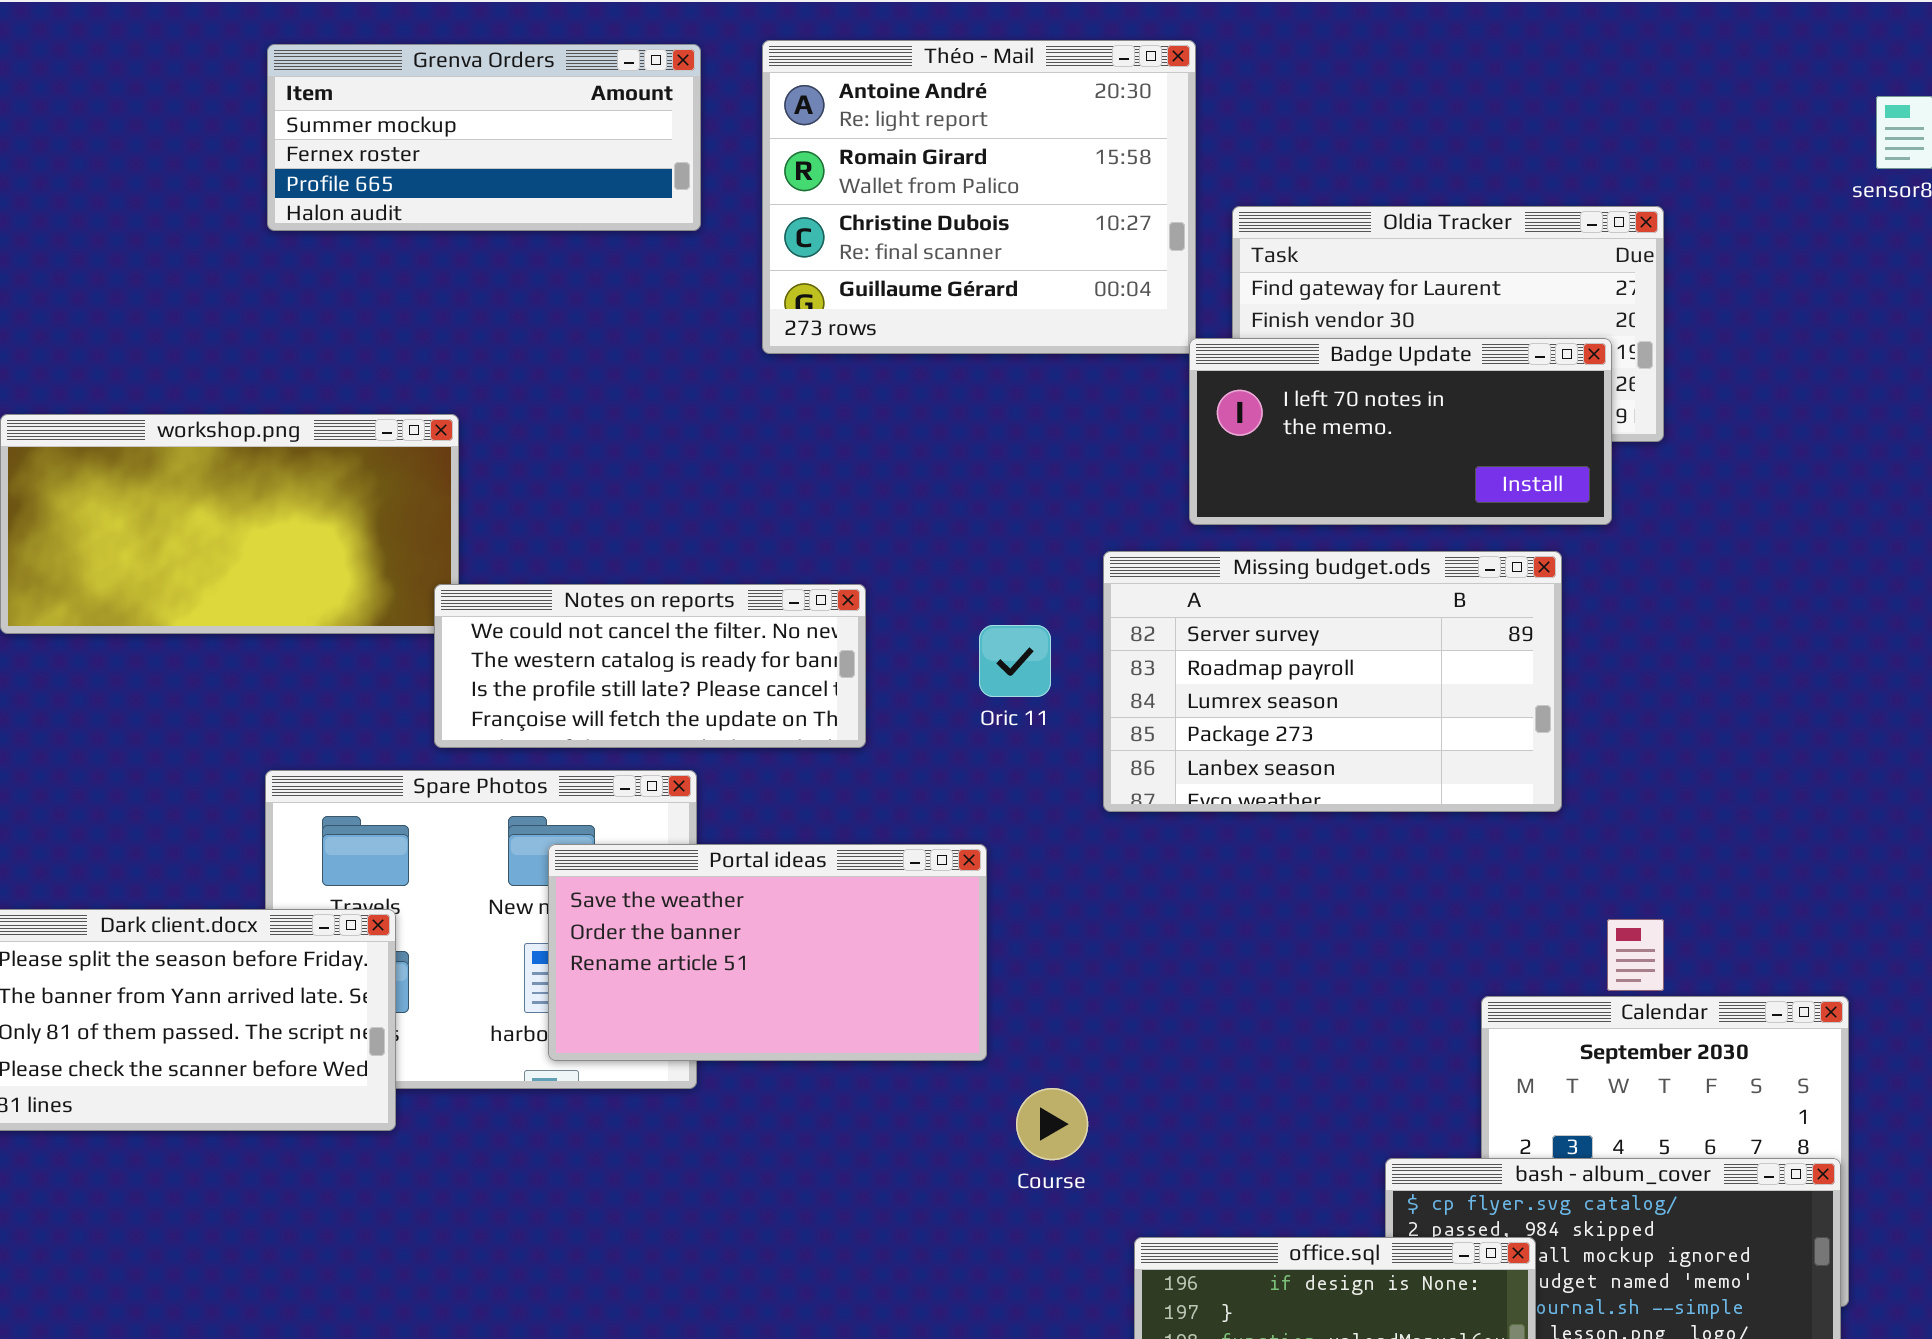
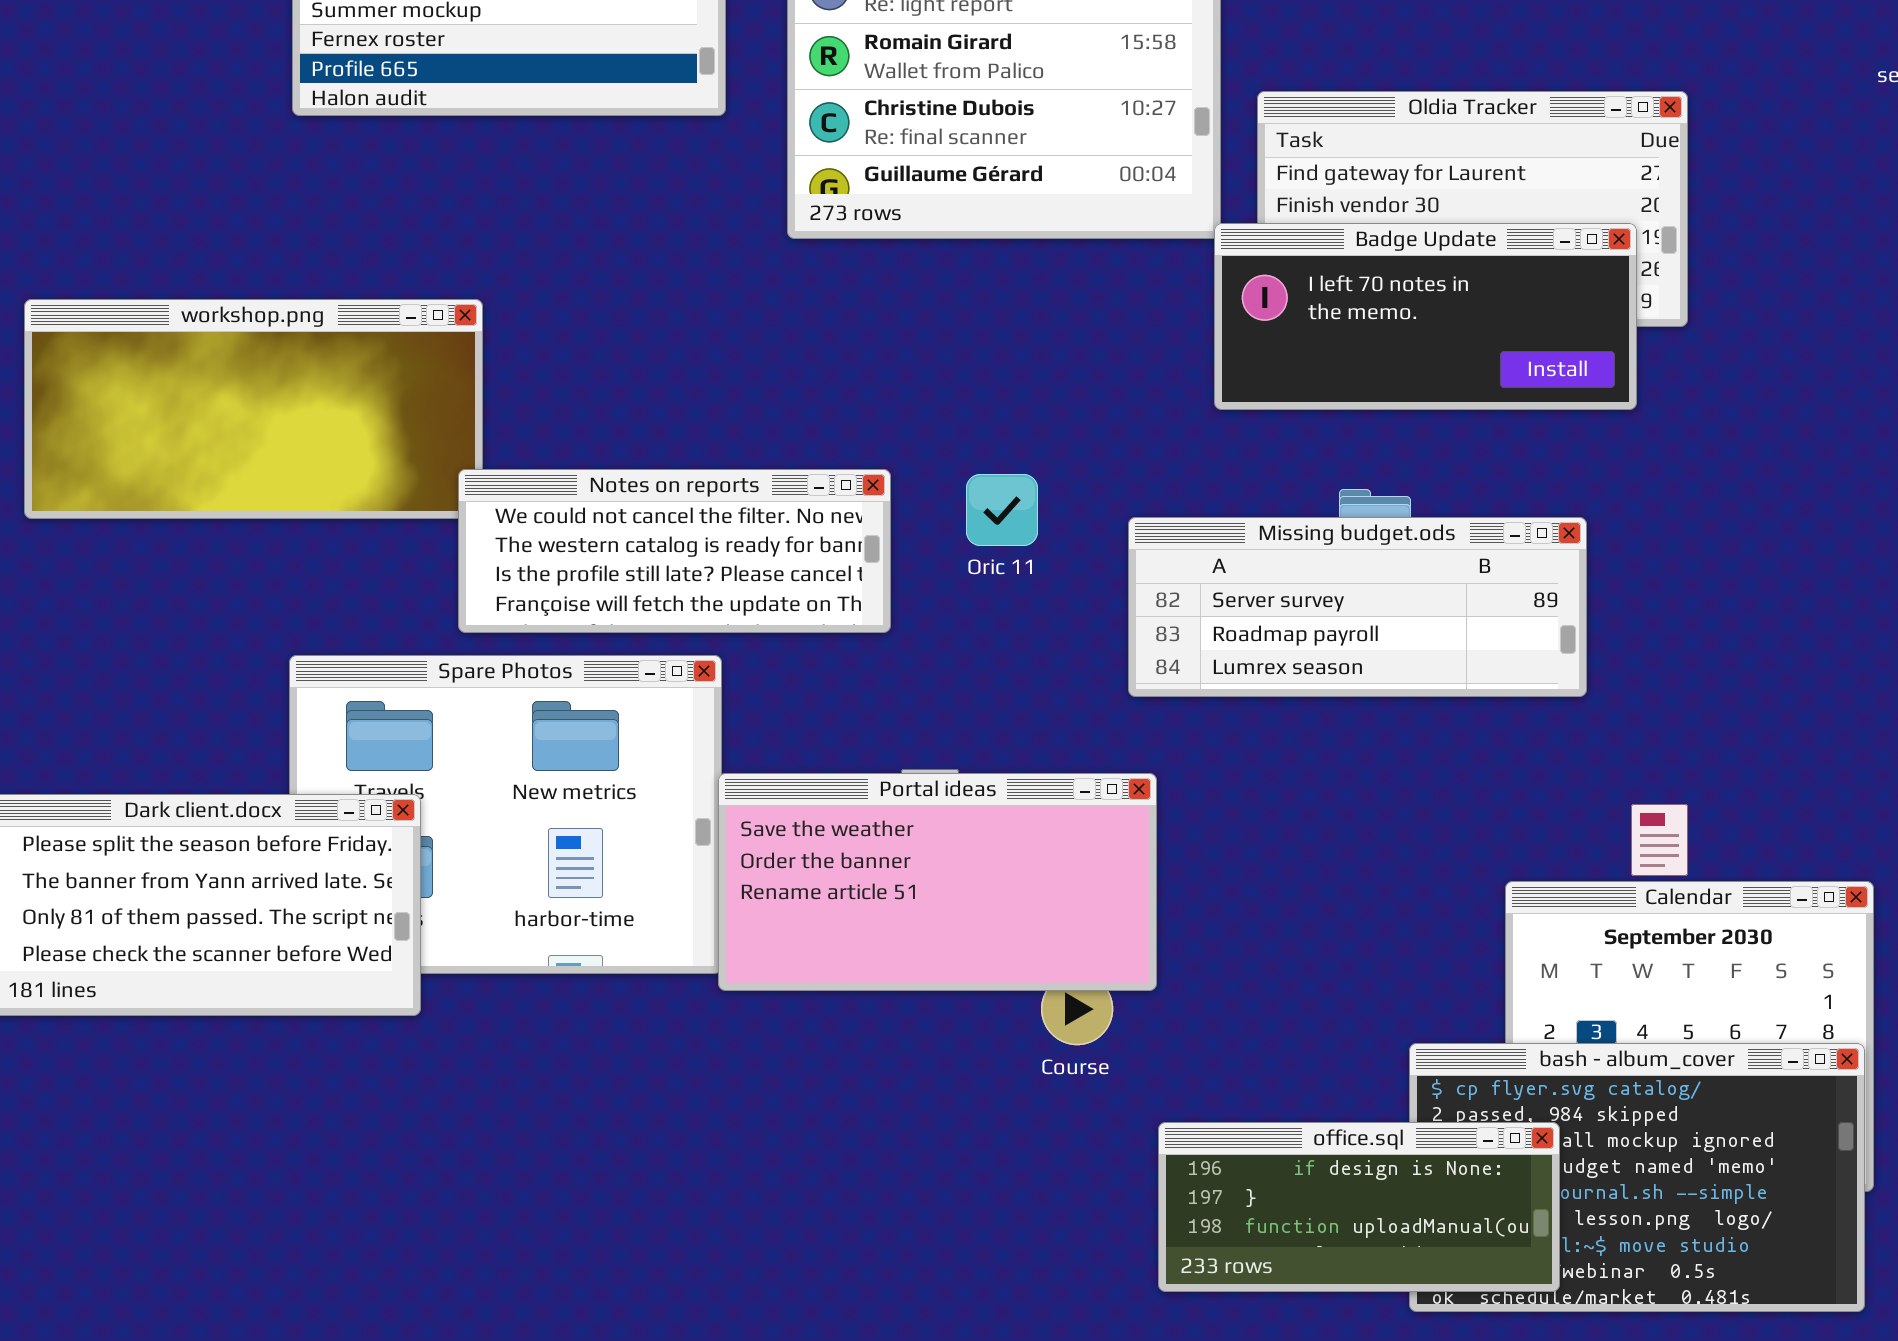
Missing budget.ods: [1103,551,1562,812] -> [1128,517,1587,697], resized
Oric 11: [979,625,1051,697] -> [966,474,1038,546], moved
Portal ideas: [548,844,987,1061] -> [718,773,1157,991], moved

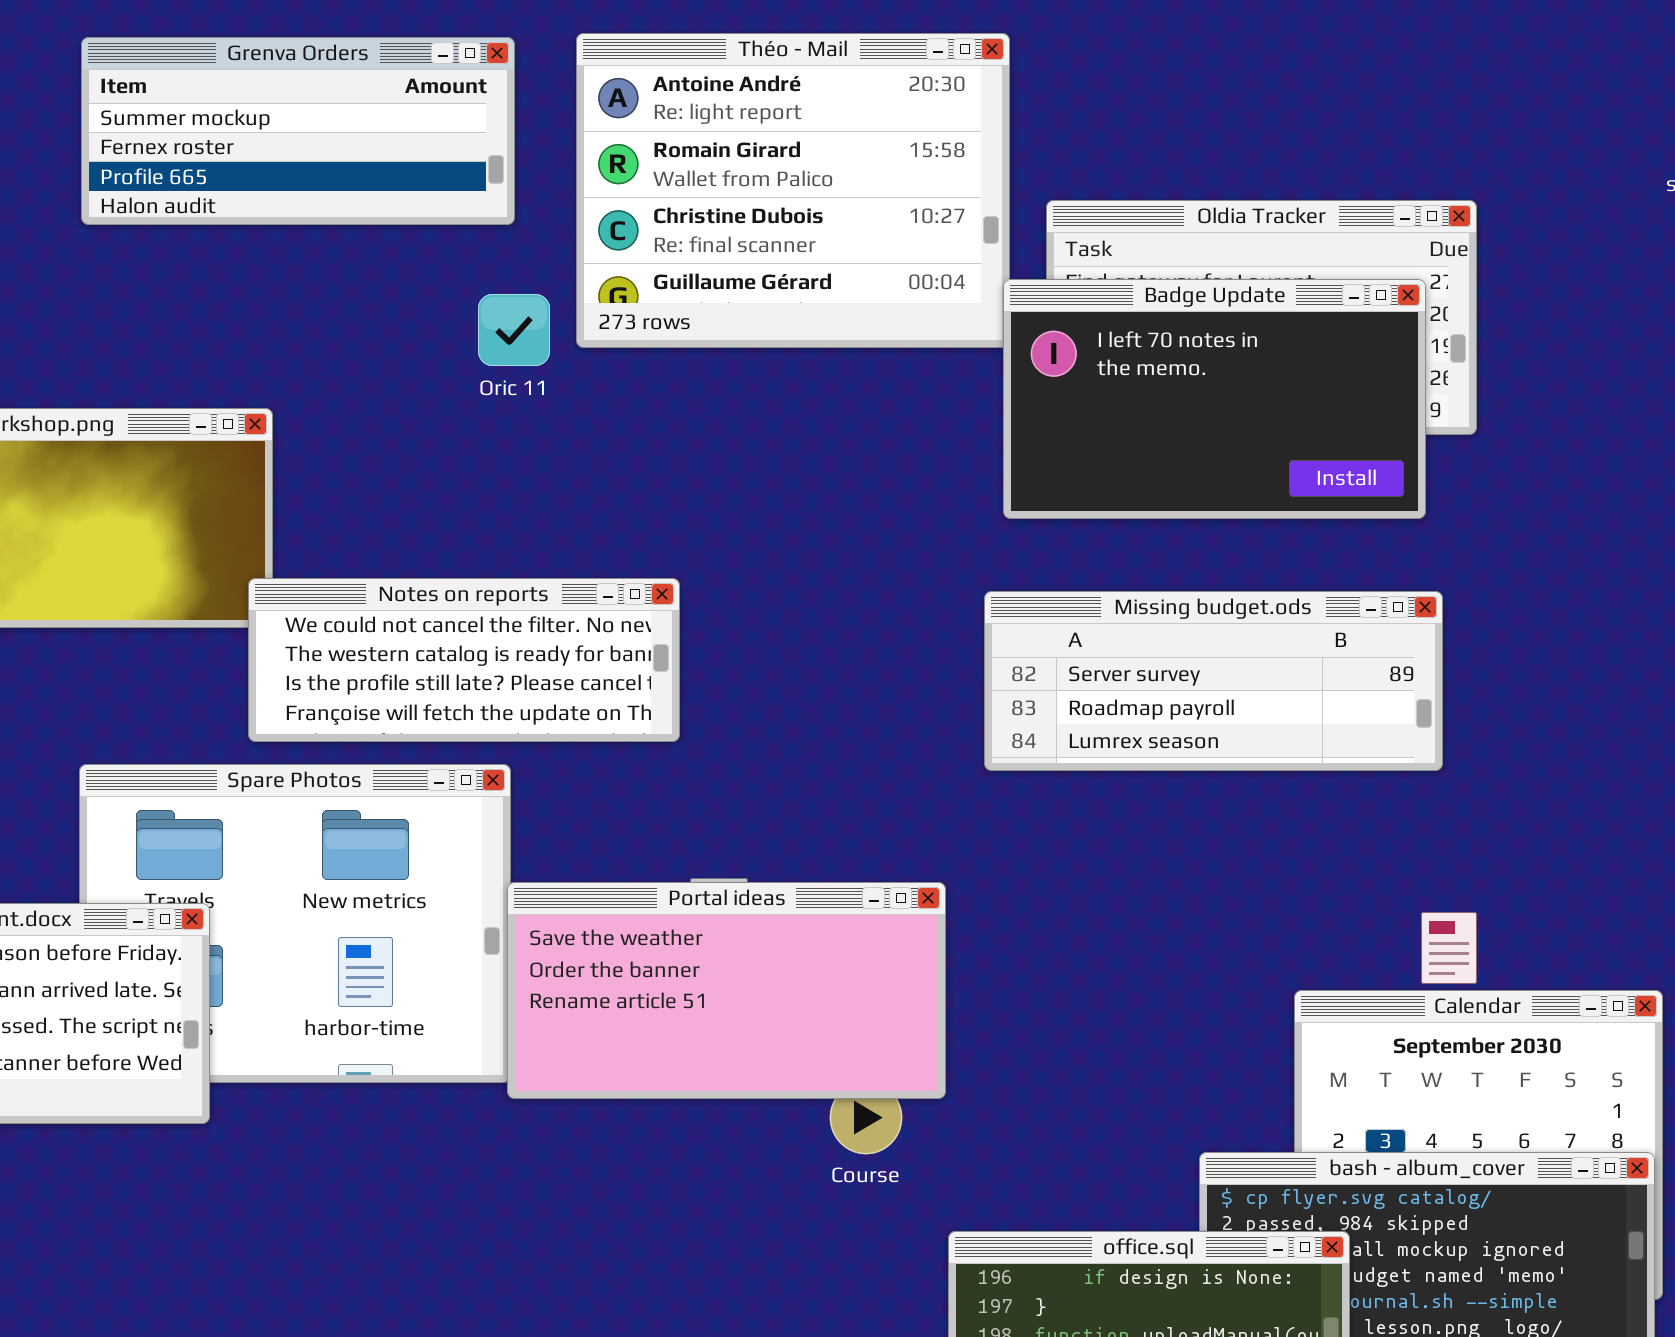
Badge Update: [1214,223,1637,410] -> [1003,279,1426,519], resized
Oric 11: [966,474,1038,546] -> [478,294,550,366], moved
Missing budget.ods: [1128,517,1587,697] -> [984,591,1443,771], moved

